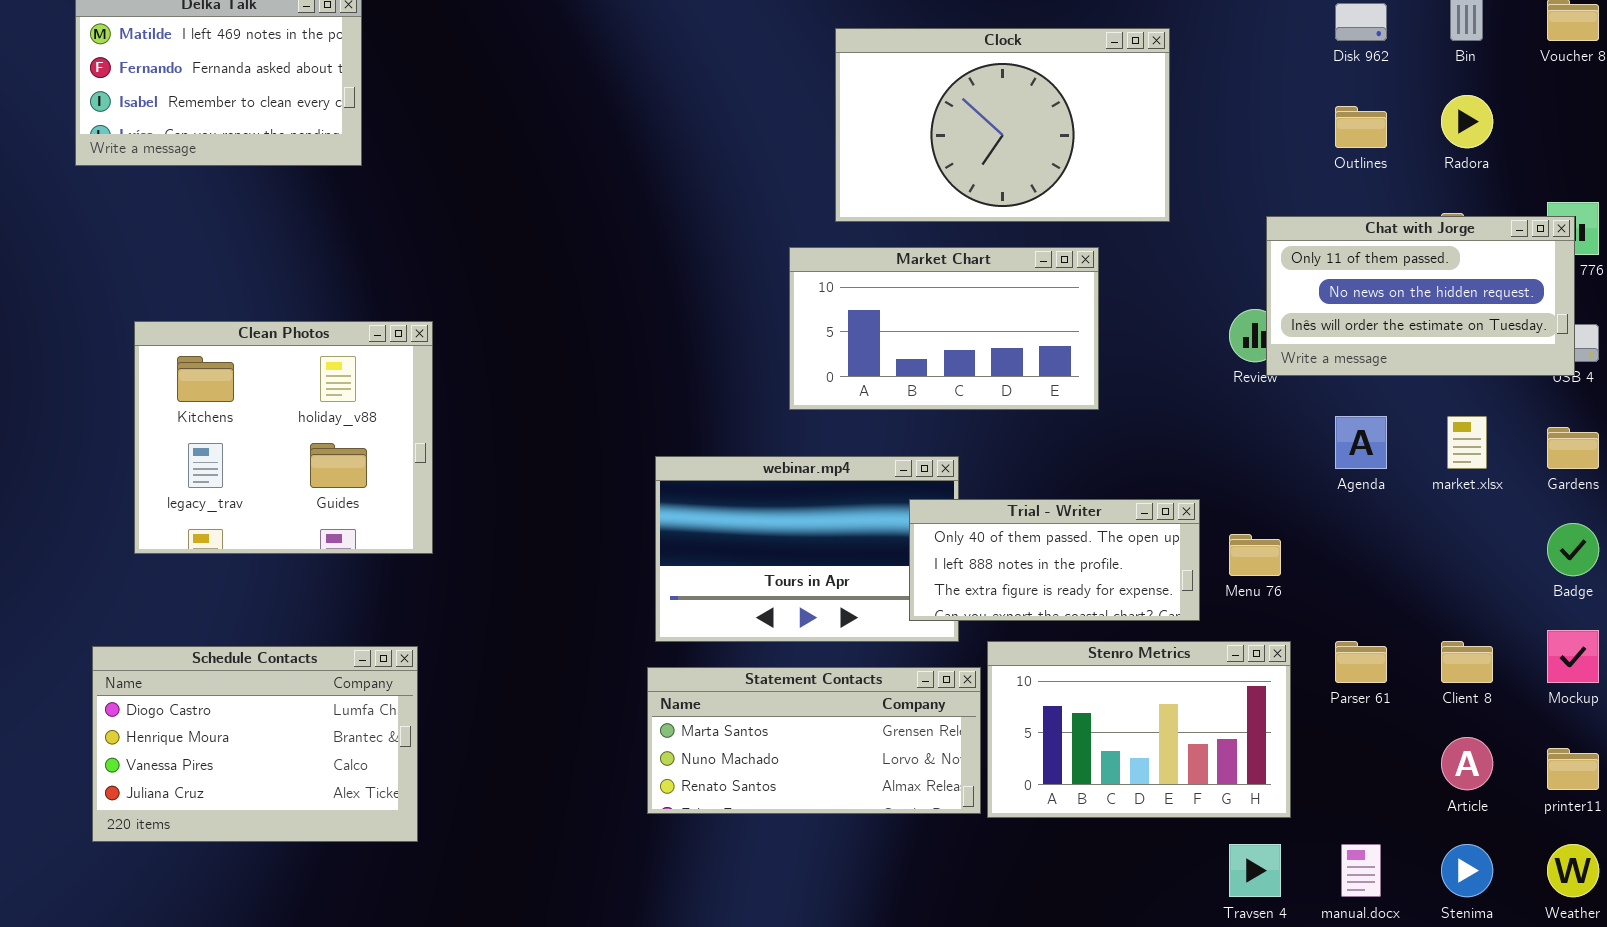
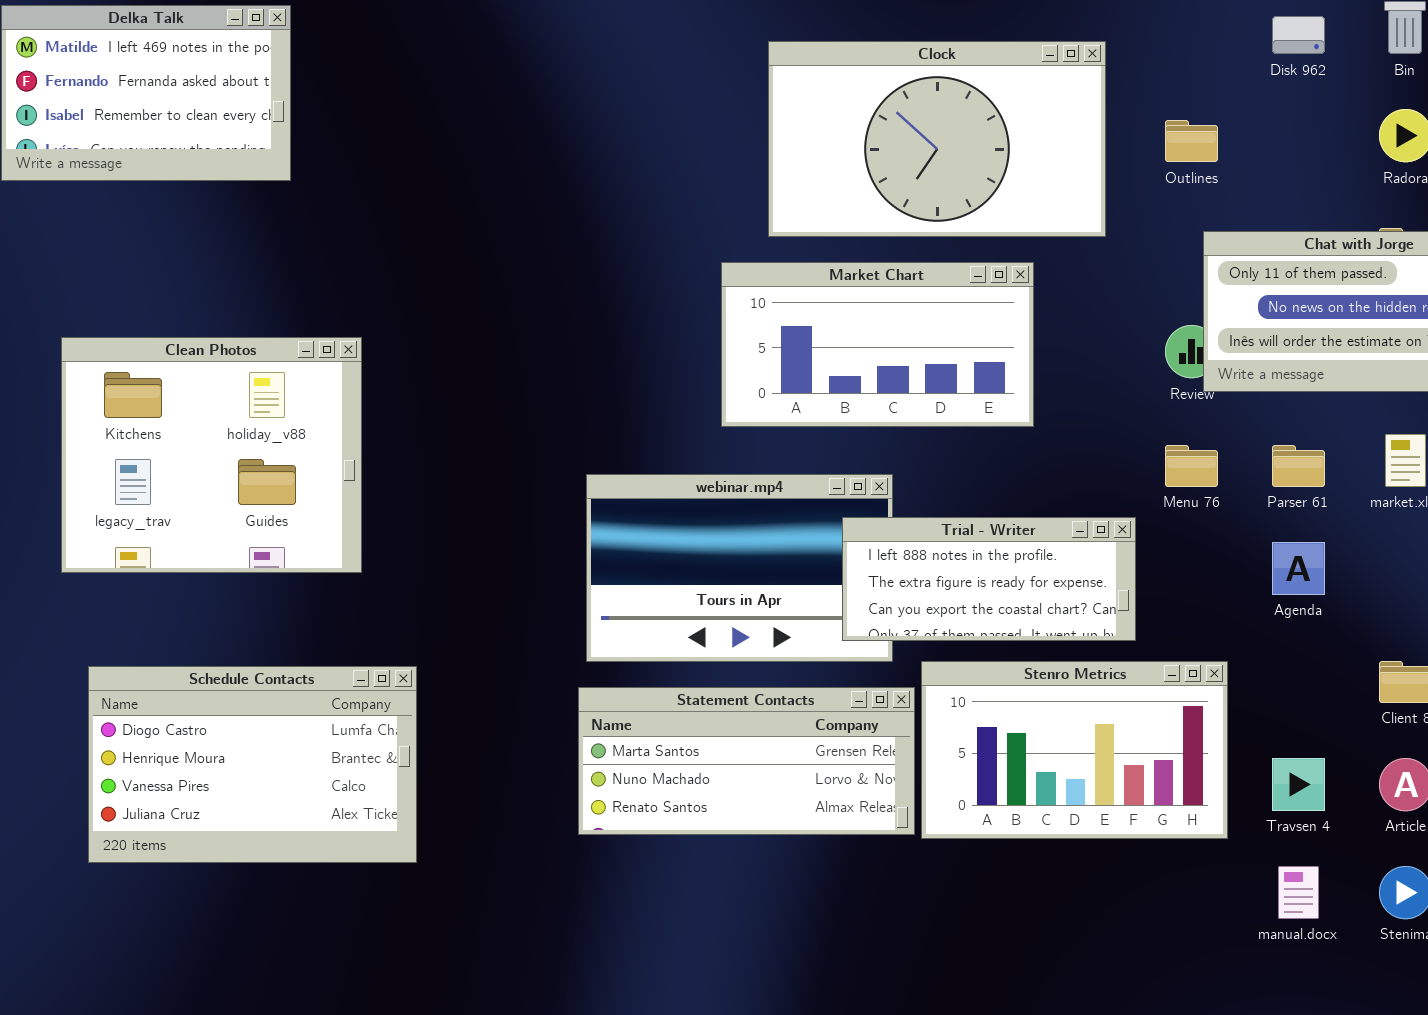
Outlines: [1335,106,1387,148] -> [1165,120,1218,162], moved
Agenda: [1335,416,1387,469] -> [1272,542,1325,595], moved
Trial - Writer: [909,499,1200,621] -> [842,517,1136,641], scrolled down 1 row
Menu 76: [1229,534,1281,576] -> [1165,445,1218,487], moved
Parser 61: [1335,641,1387,683] -> [1272,445,1325,487], moved
Schedule Contacts: [92,646,418,842] -> [88,666,417,863], moved
Travsen 4: [1229,844,1281,897] -> [1272,758,1325,811], moved

